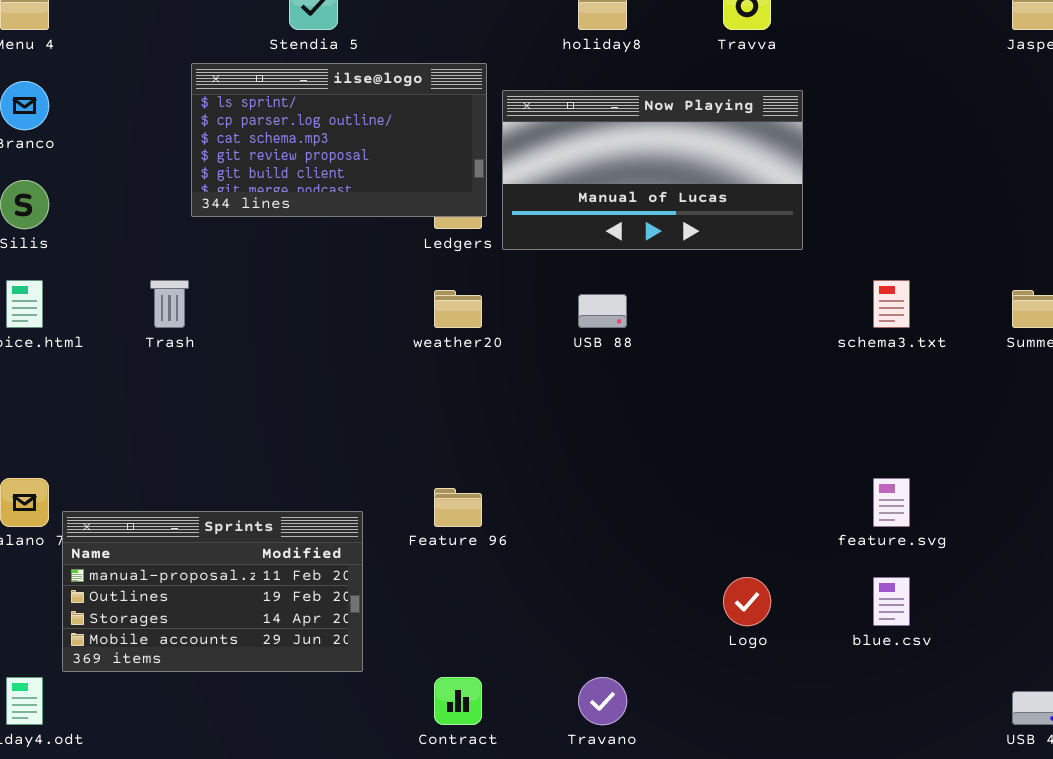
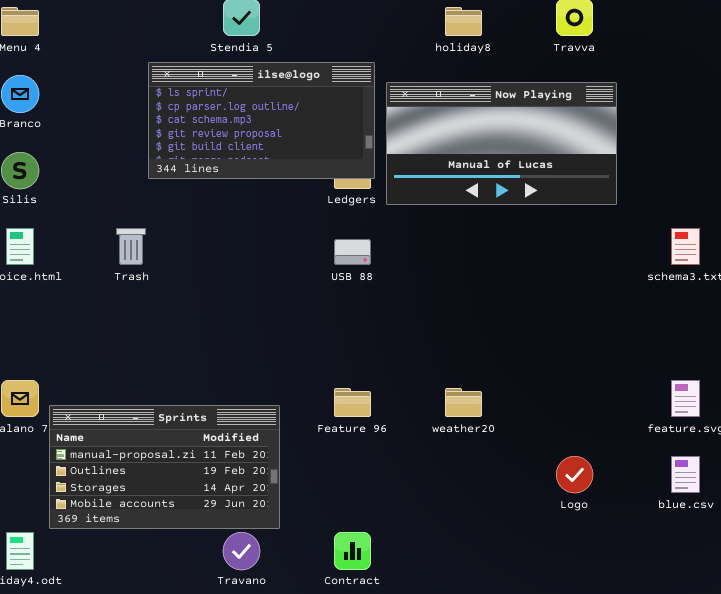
weather20: [434,290,482,328] -> [445,388,482,417], moved
USB 88: [578,294,627,328] -> [334,239,371,265], moved
Travano: [578,677,627,725] -> [223,532,260,570], moved

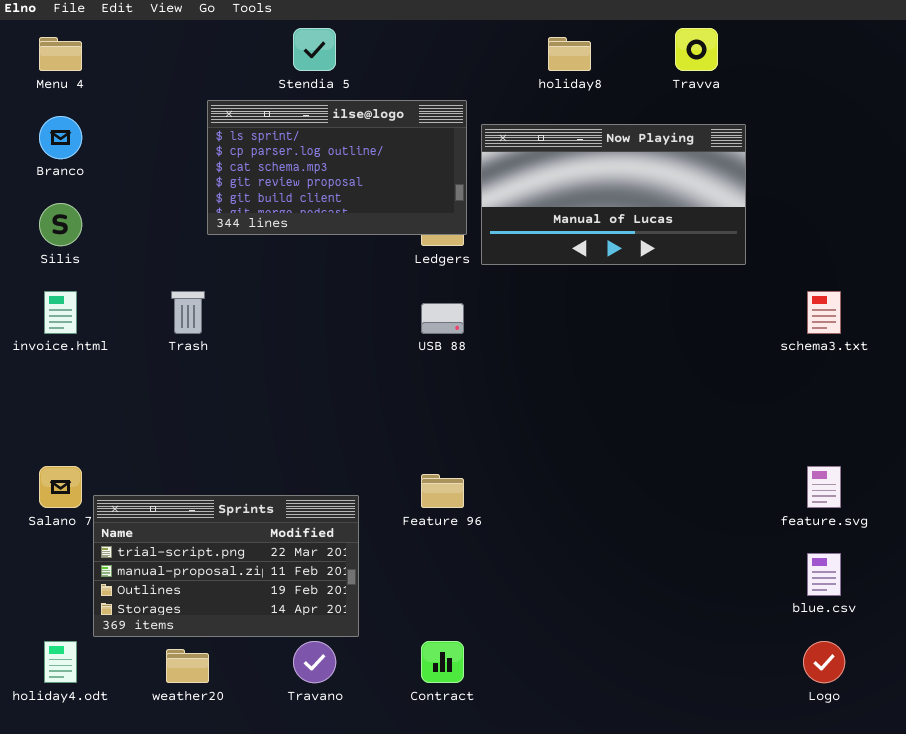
weather20: [445,388,482,417] -> [166,649,209,683], moved
Sprints: [49,405,280,529] -> [93,495,359,637], scrolled up 1 row
Logo: [556,456,593,493] -> [803,641,845,683], moved

